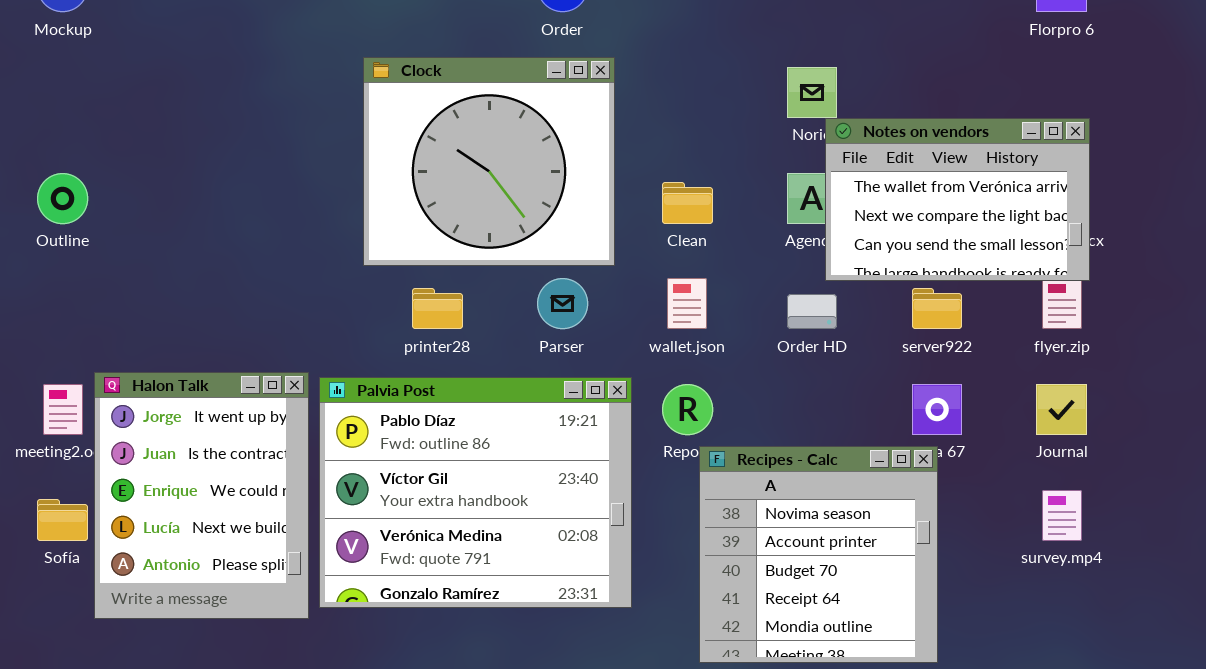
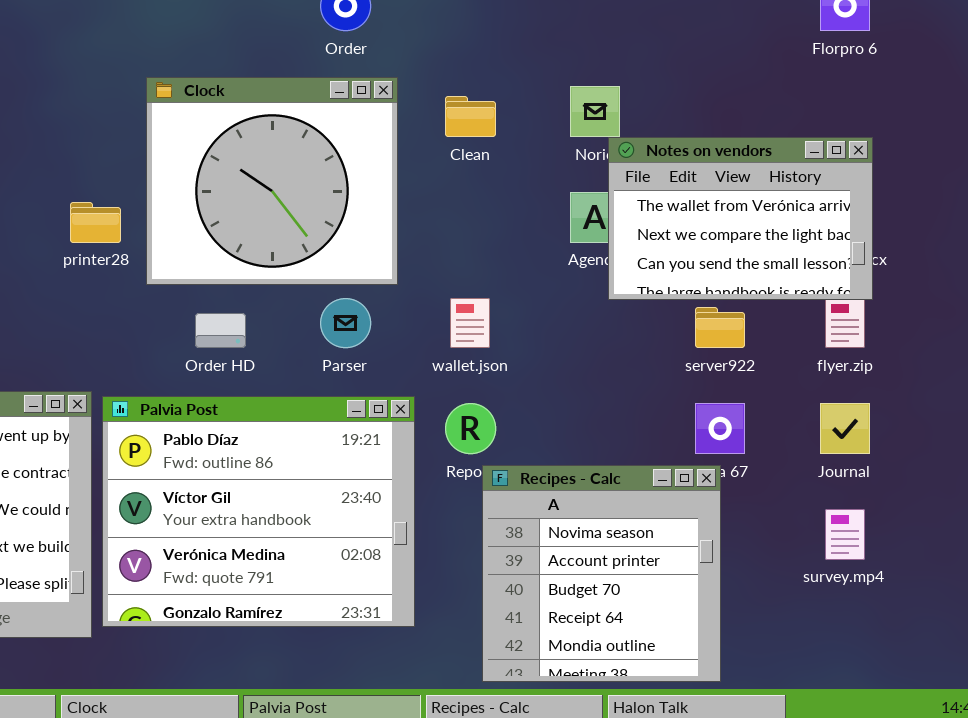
Clean: [662,182,713,224] -> [445,96,496,137], moved
printer28: [412,288,463,329] -> [70,202,121,243], moved
Order HD: [787,294,837,329] -> [195,313,246,348], moved

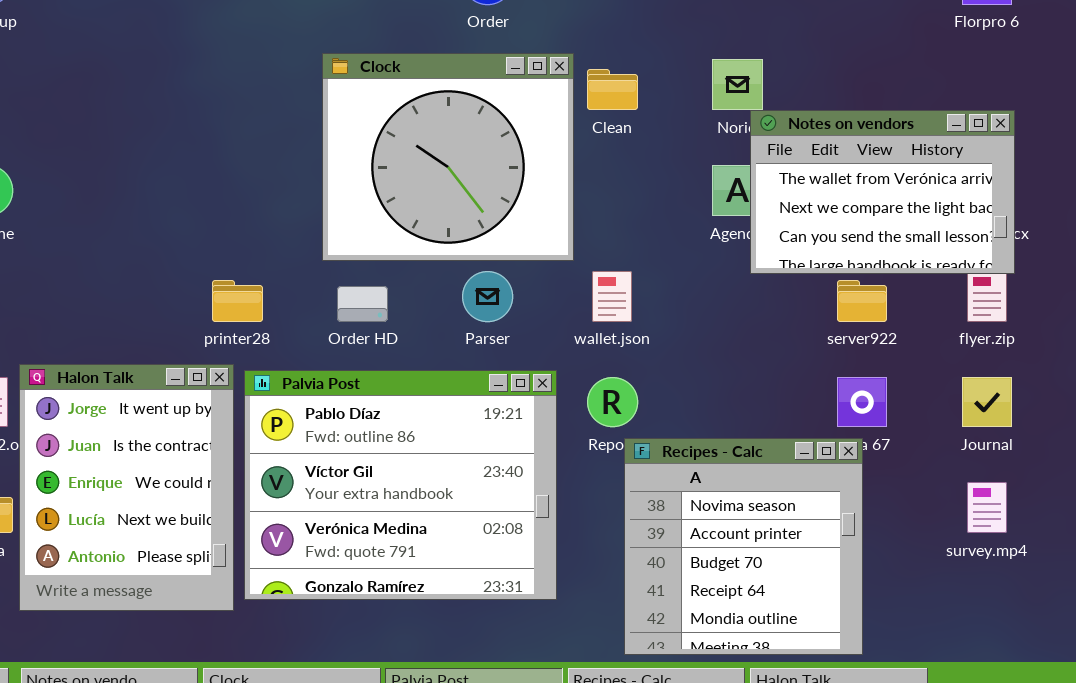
Clock: [146,77,398,285] -> [322,53,574,261], moved
printer28: [70,202,121,243] -> [212,280,263,322], moved

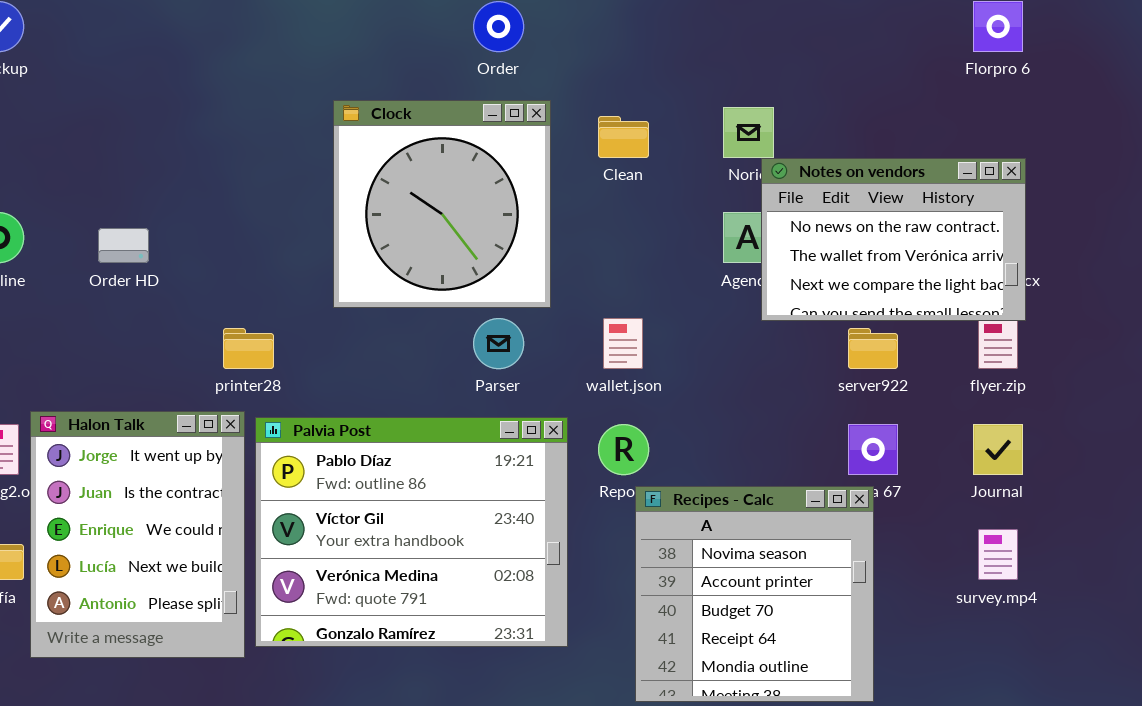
Clock: [322,53,574,261] -> [333,100,551,308], resized
Notes on vendors: [750,110,1015,274] -> [761,158,1026,321], scrolled up 1 row
Order HD: [337,286,388,322] -> [98,228,149,263], moved

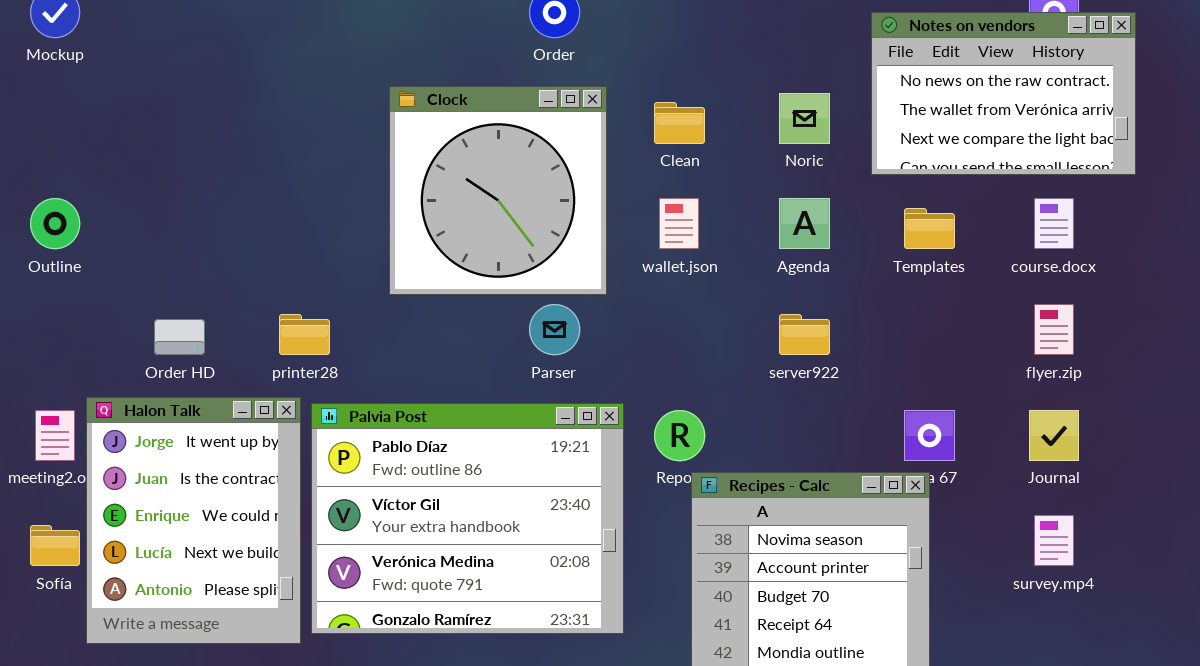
Notes on vendors: [761,158,1026,321] -> [871,12,1136,175], moved
Order HD: [98,228,149,263] -> [154,319,205,355], moved
wallet.json: [603,318,643,369] -> [659,198,699,249], moved
server922: [848,328,898,369] -> [779,314,830,355], moved

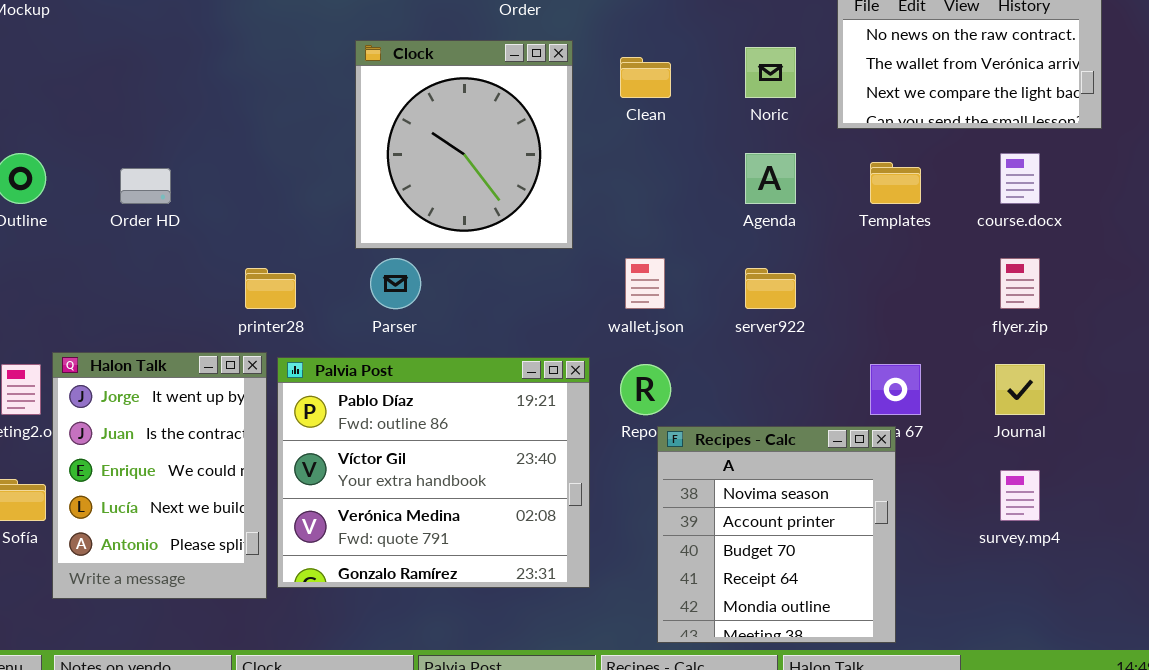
wallet.json: [659,198,699,249] -> [625,258,665,309], moved
Parser: [529,304,580,355] -> [370,258,421,309], moved
Order HD: [154,319,205,355] -> [120,168,171,204], moved

